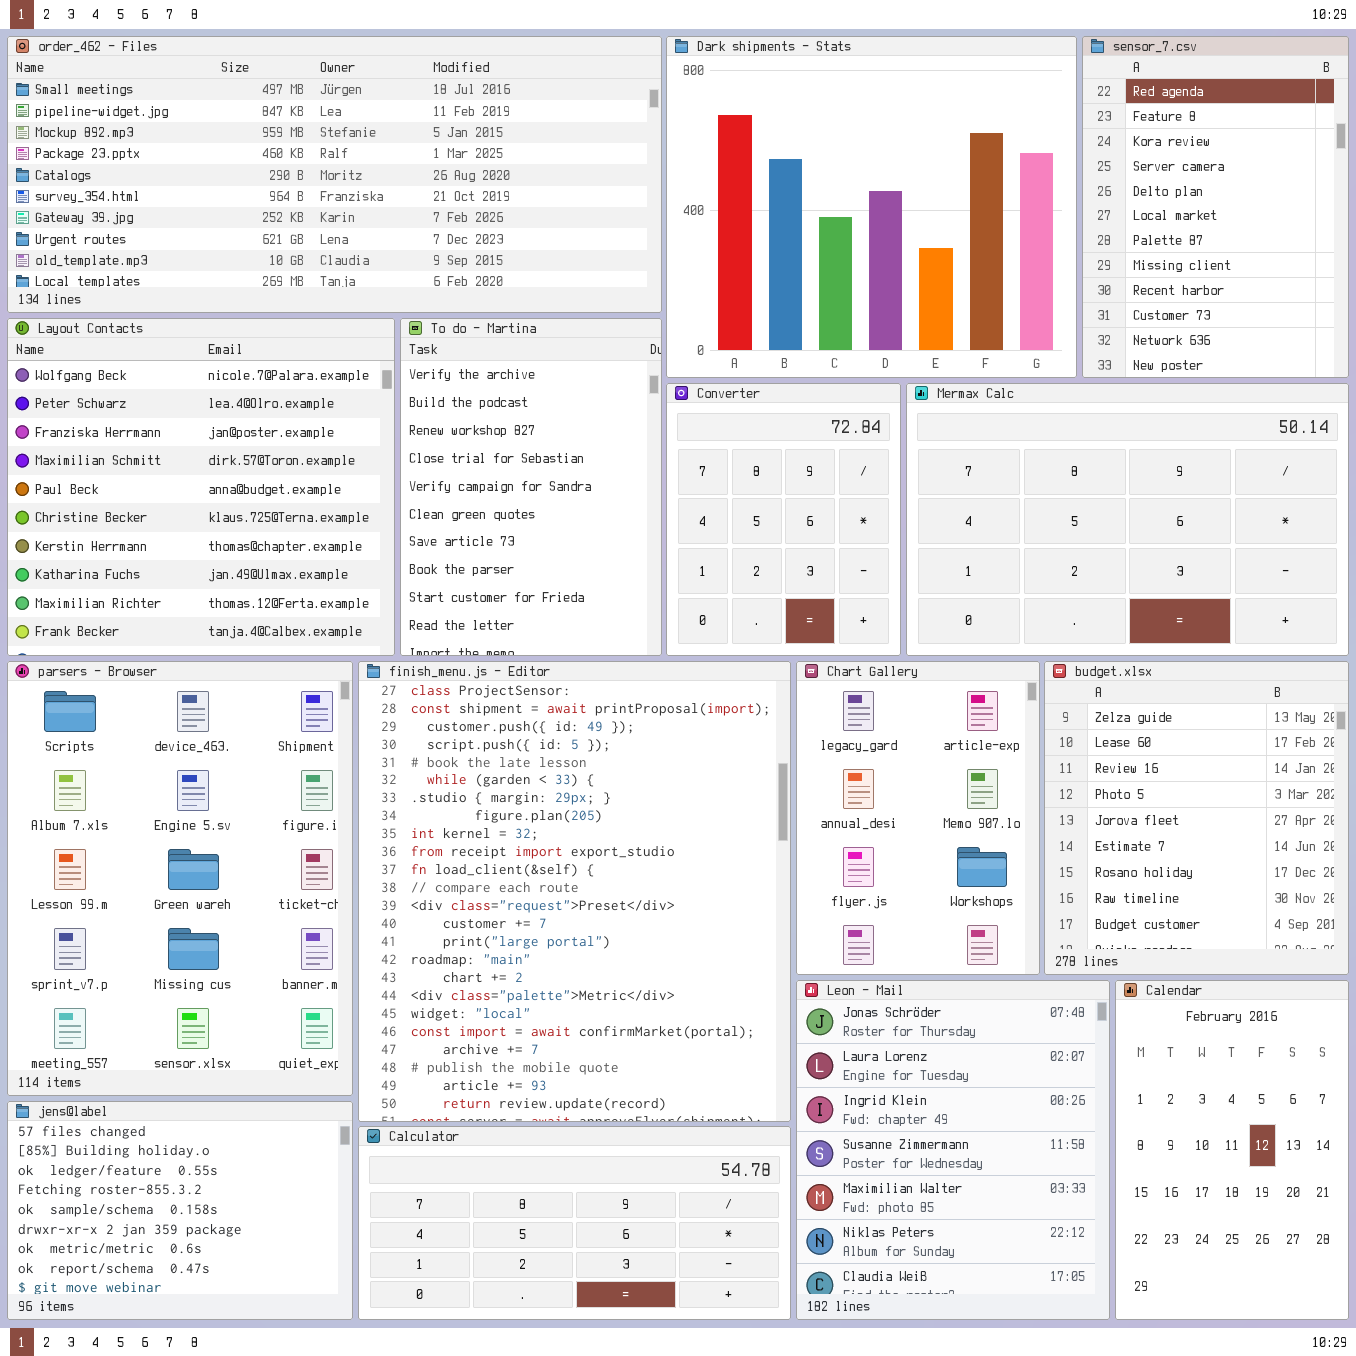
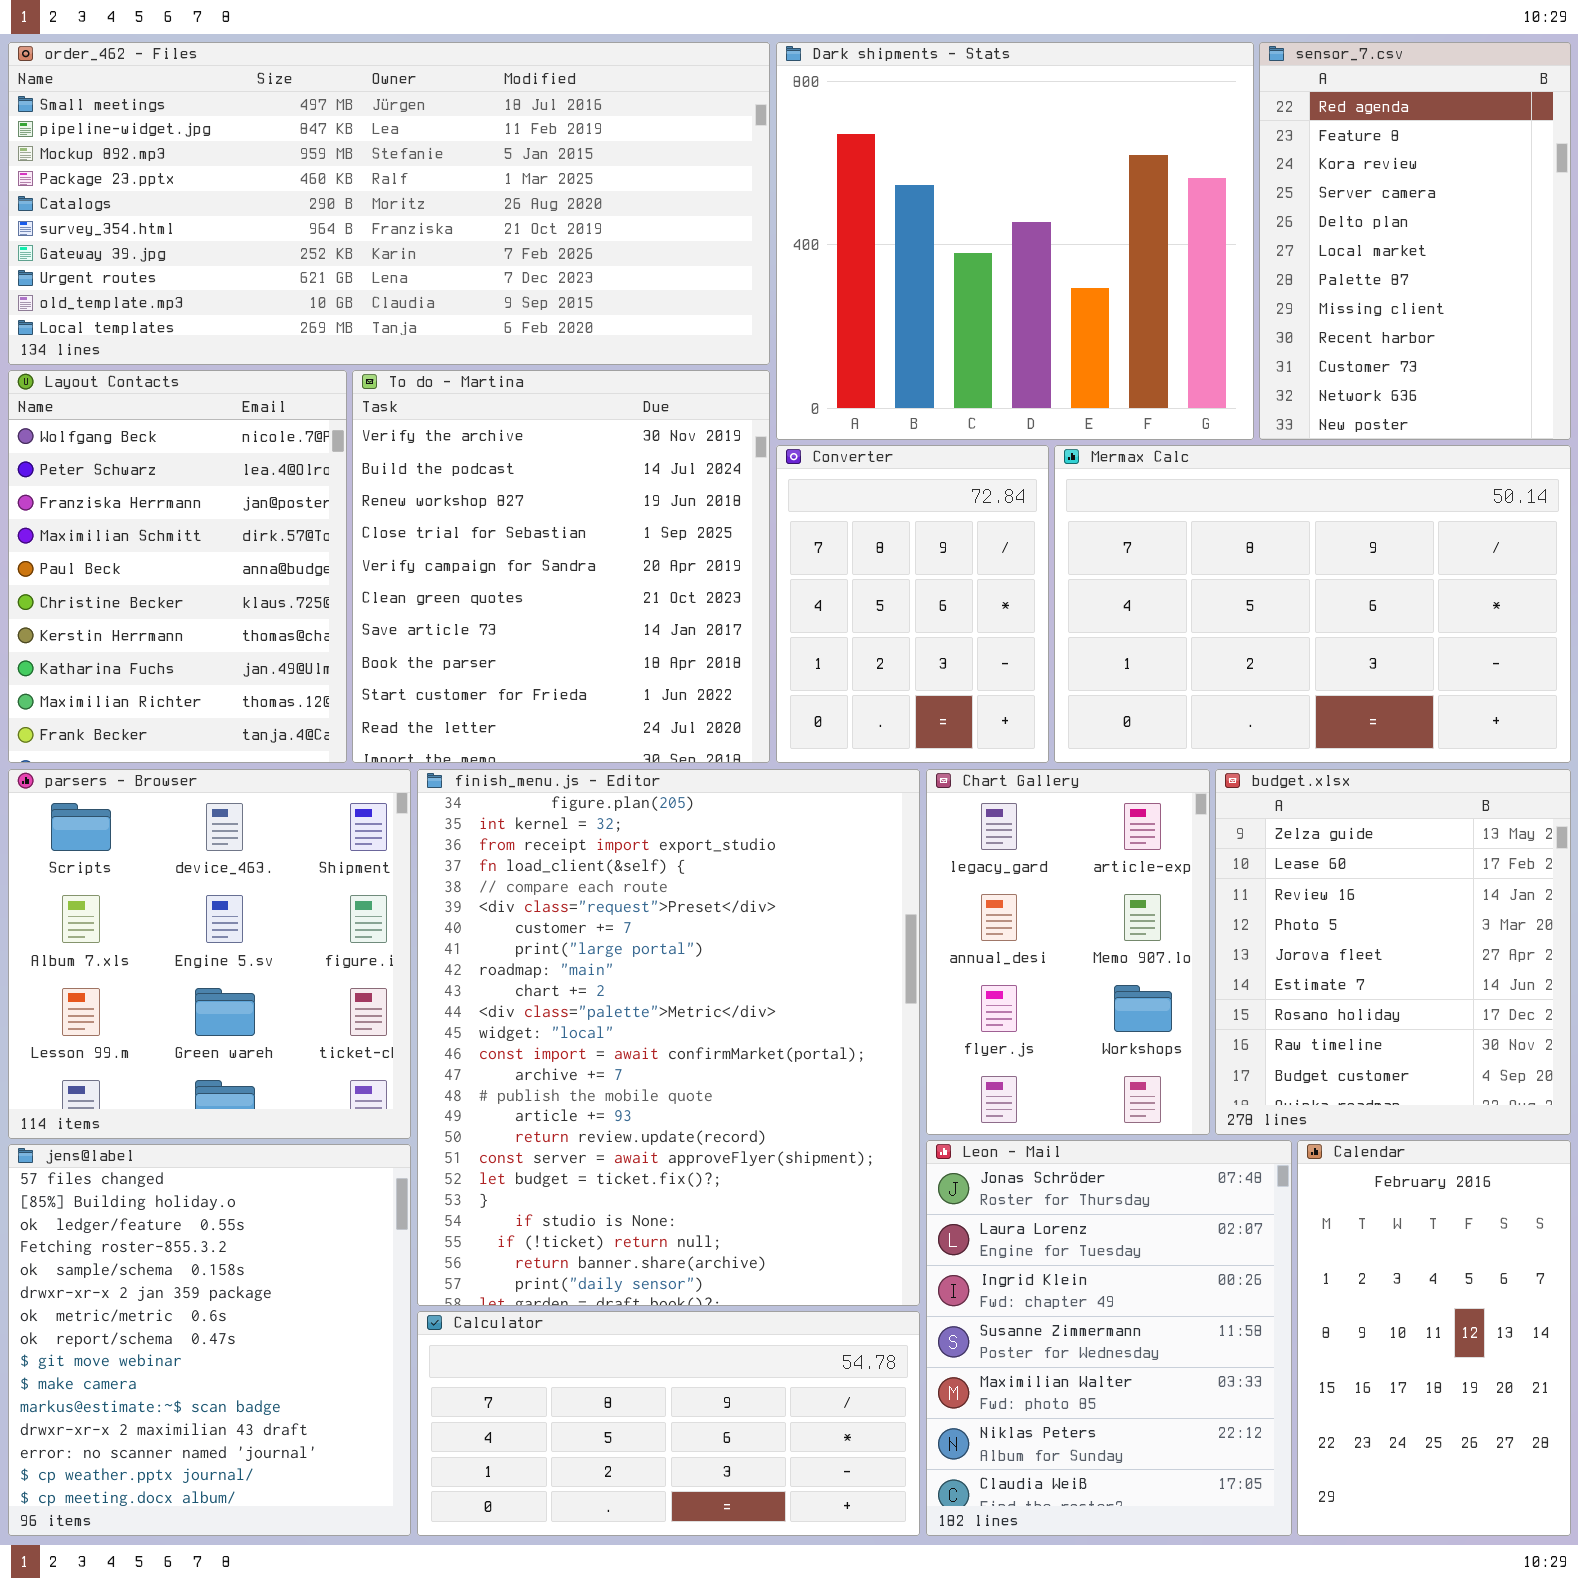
Layout Contacts: [7,318,395,656] -> [8,370,347,763], resized
To do - Martina: [400,318,662,656] -> [352,370,770,763], resized
parsers - Browser: [7,661,353,1096] -> [8,769,411,1139], resized
finish_menu.js - Editor: [358,661,791,1122] -> [417,769,920,1306], scrolled down 7 rows
jens@label: [7,1101,353,1320] -> [8,1144,411,1536], resized

